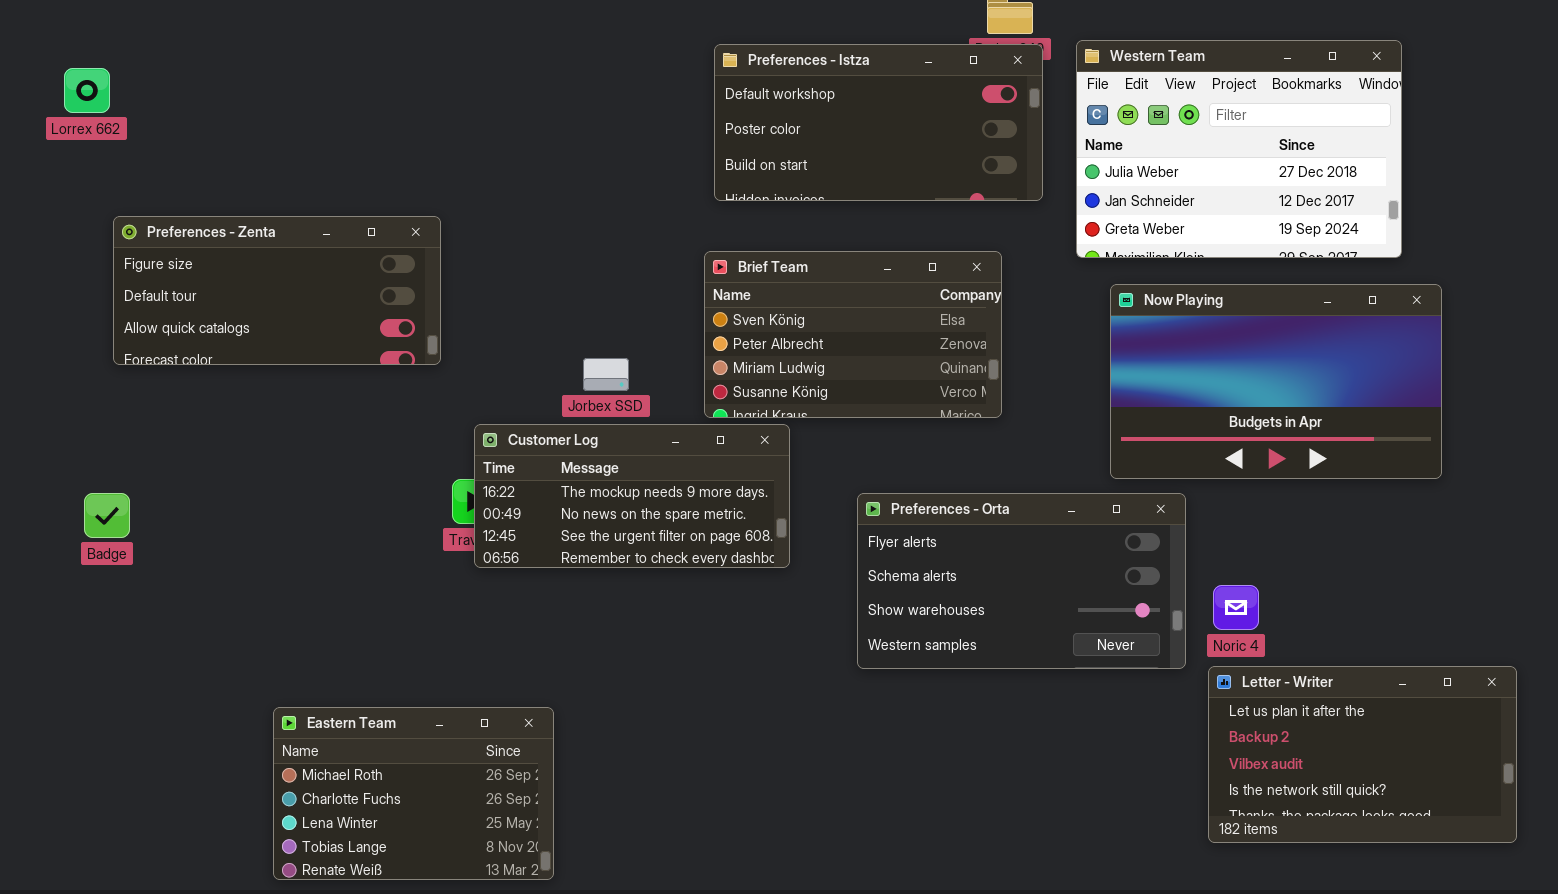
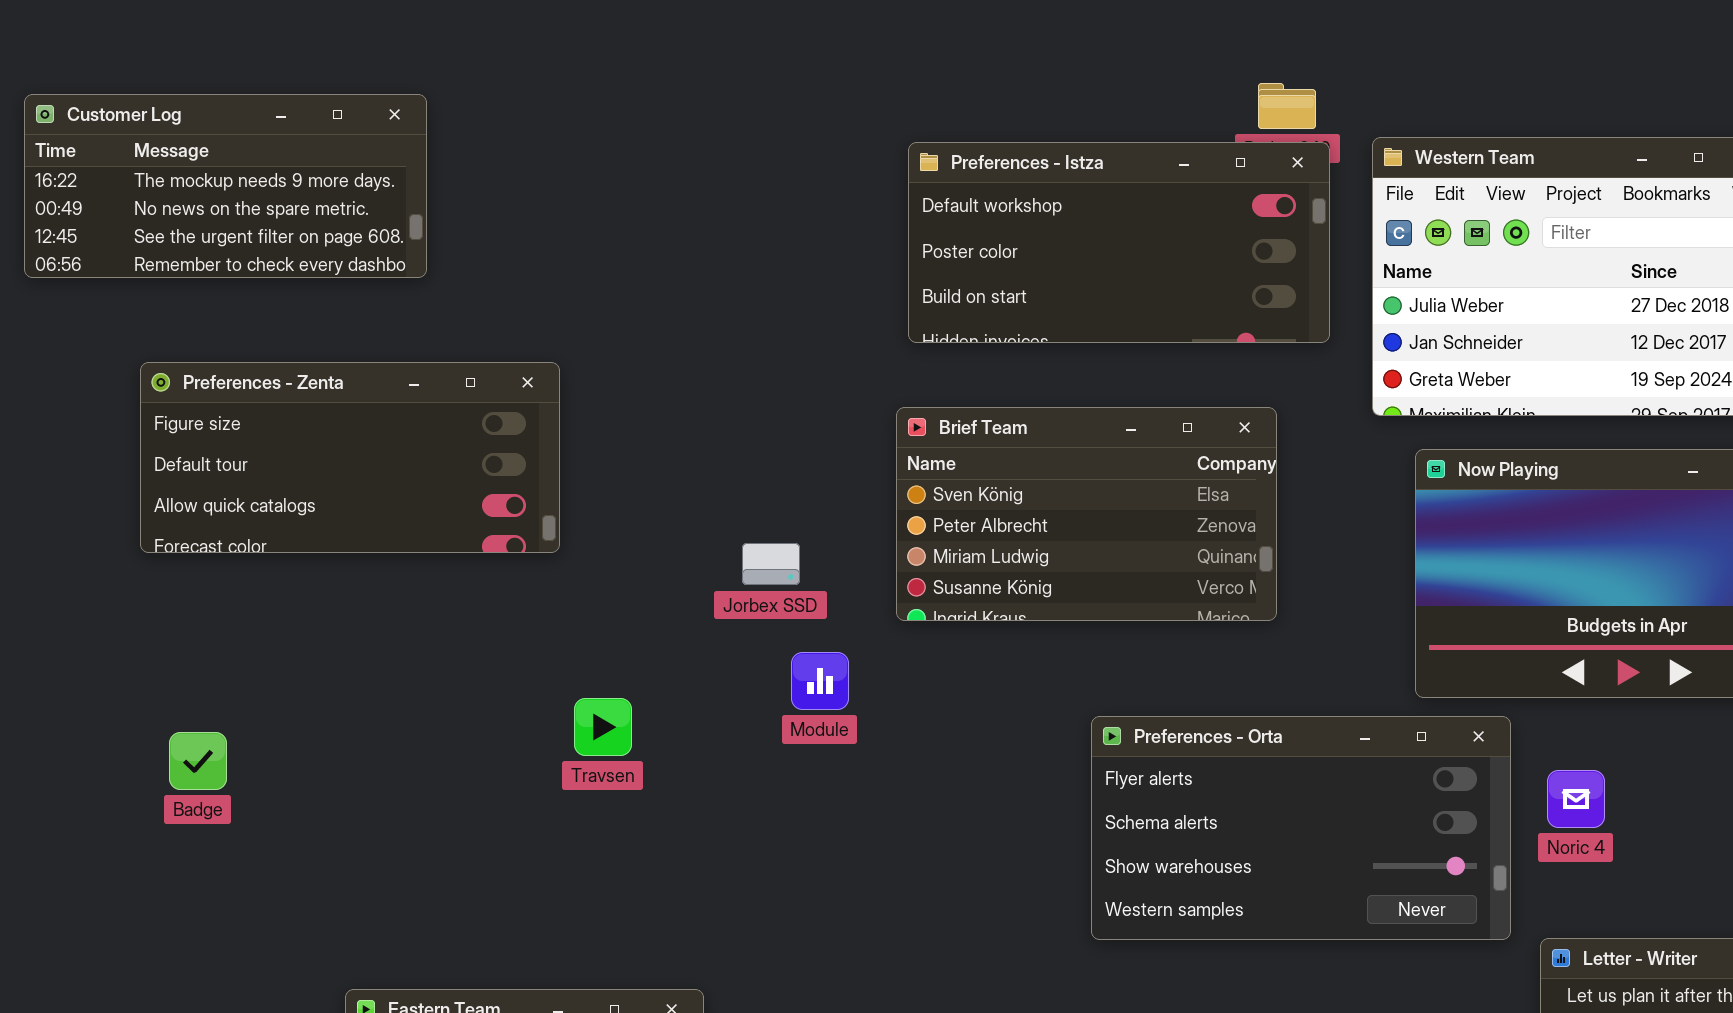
Customer Log: [474,424,790,568] -> [24,94,427,278], moved
Badge: [84,493,130,538] -> [169,732,227,790], moved
Noric 4: [1213,585,1259,630] -> [1547,770,1605,828], moved

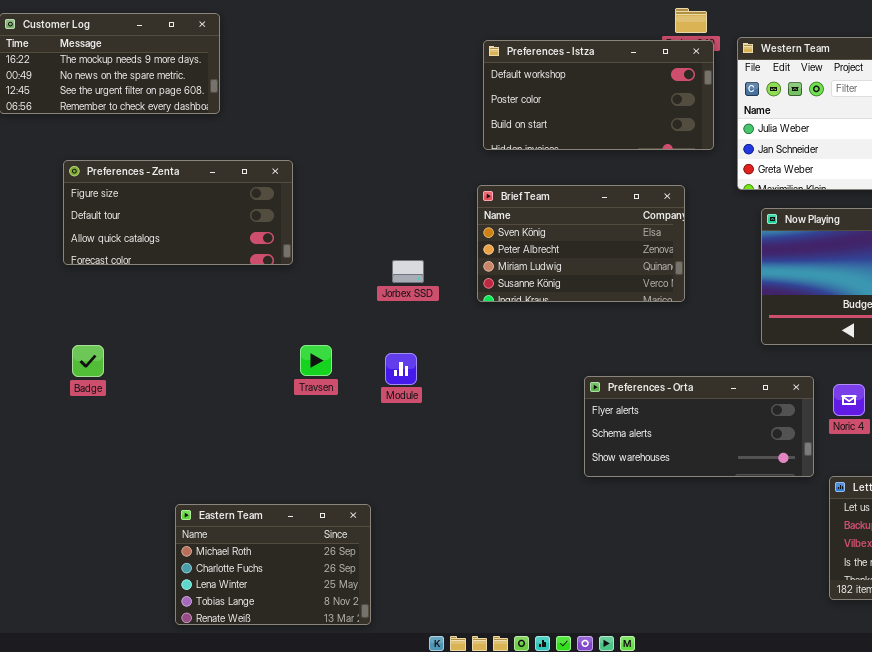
Module: [791,652,849,710] -> [385,353,417,385], moved
Preferences - Orta: [1091,716,1511,940] -> [584,376,814,477], resized
Badge: [169,732,227,790] -> [72,345,104,377], moved

